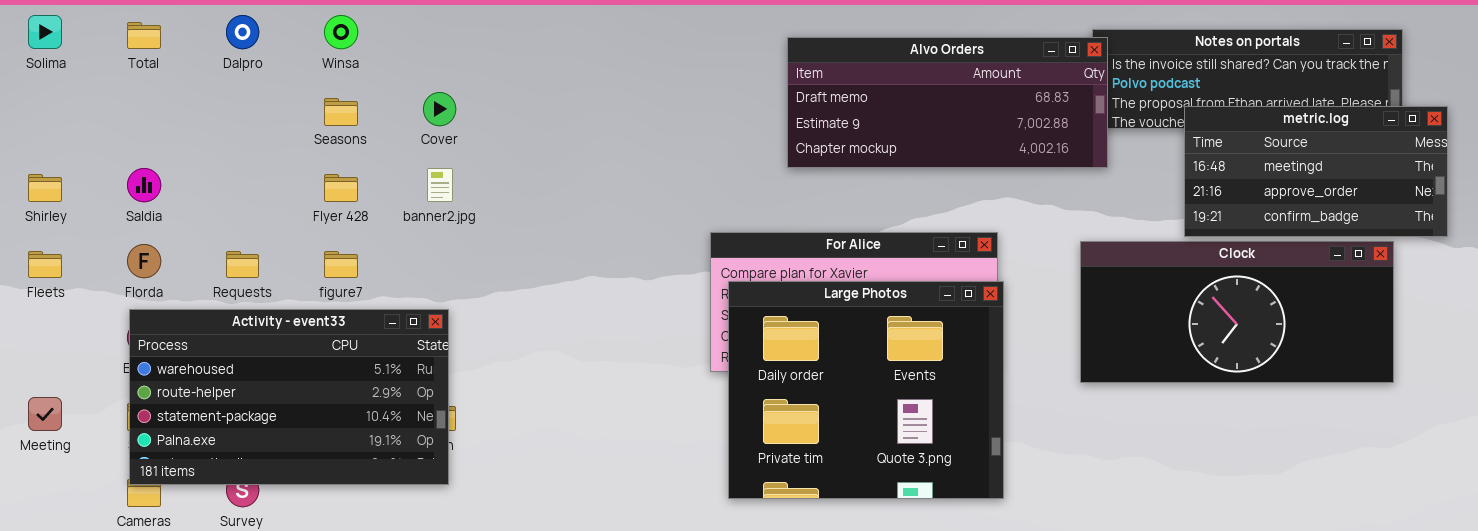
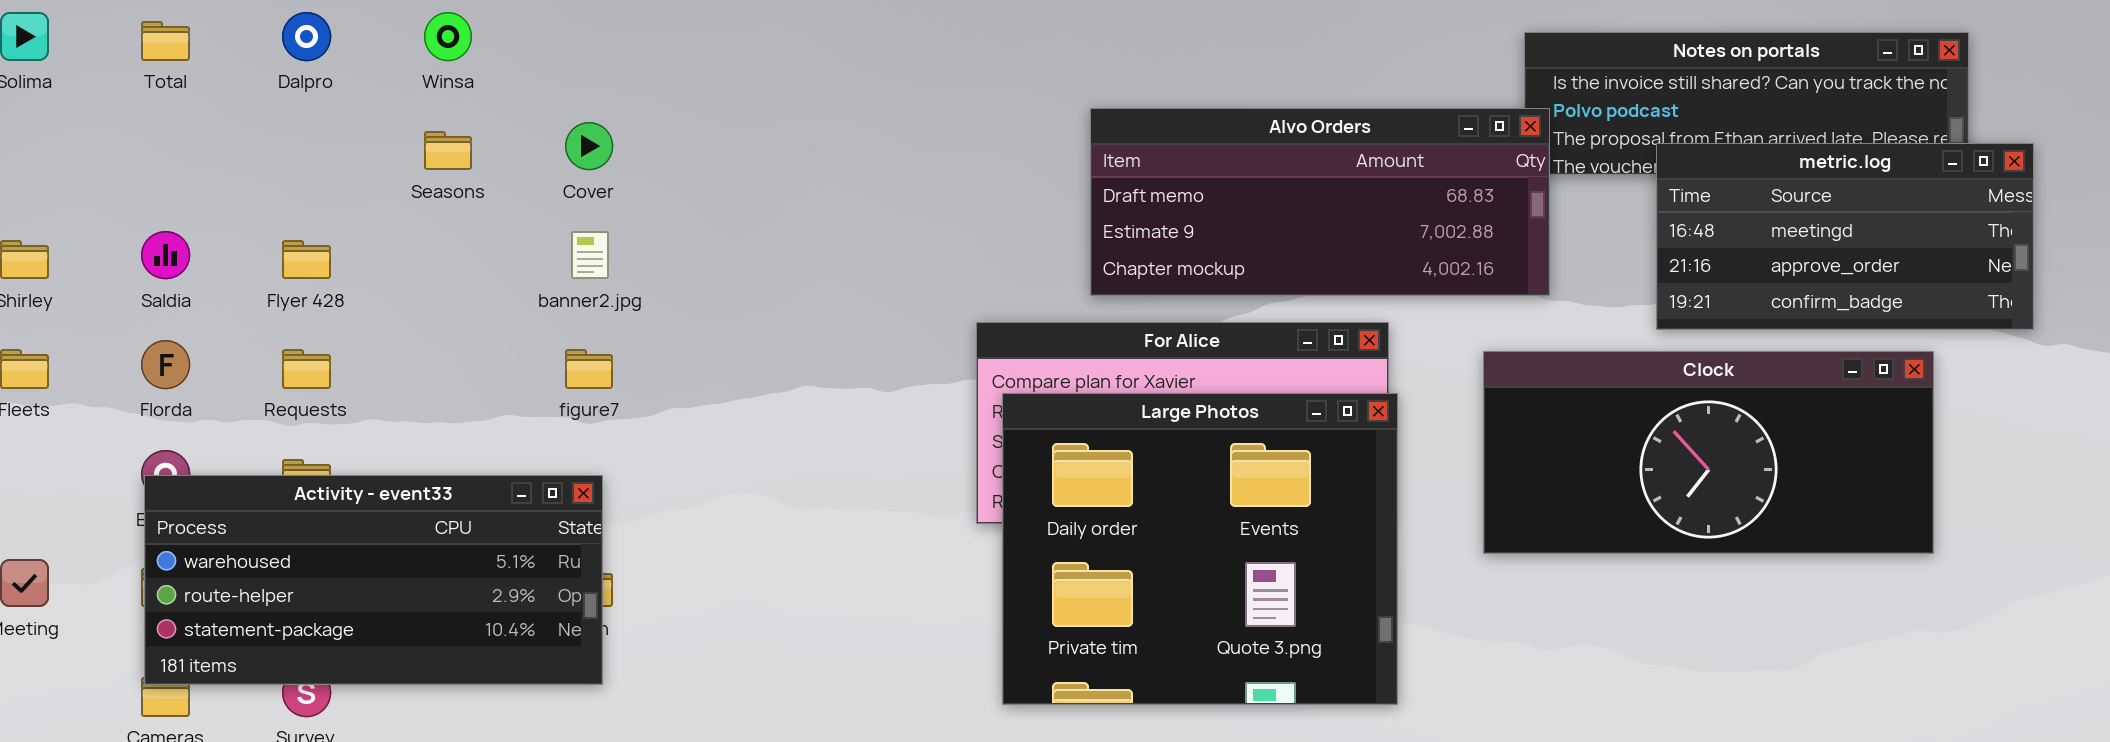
Alvo Orders: [787,37,1108,168] -> [1090,108,1550,296], moved
Flyer 428: [324,174,358,202] -> [282,240,331,279], moved
Clock: [1080,241,1394,383] -> [1483,351,1934,554], moved
figure7: [324,251,358,278] -> [565,349,613,389], moved
Activity - event33: [129,309,449,485] -> [144,475,603,685], resized

